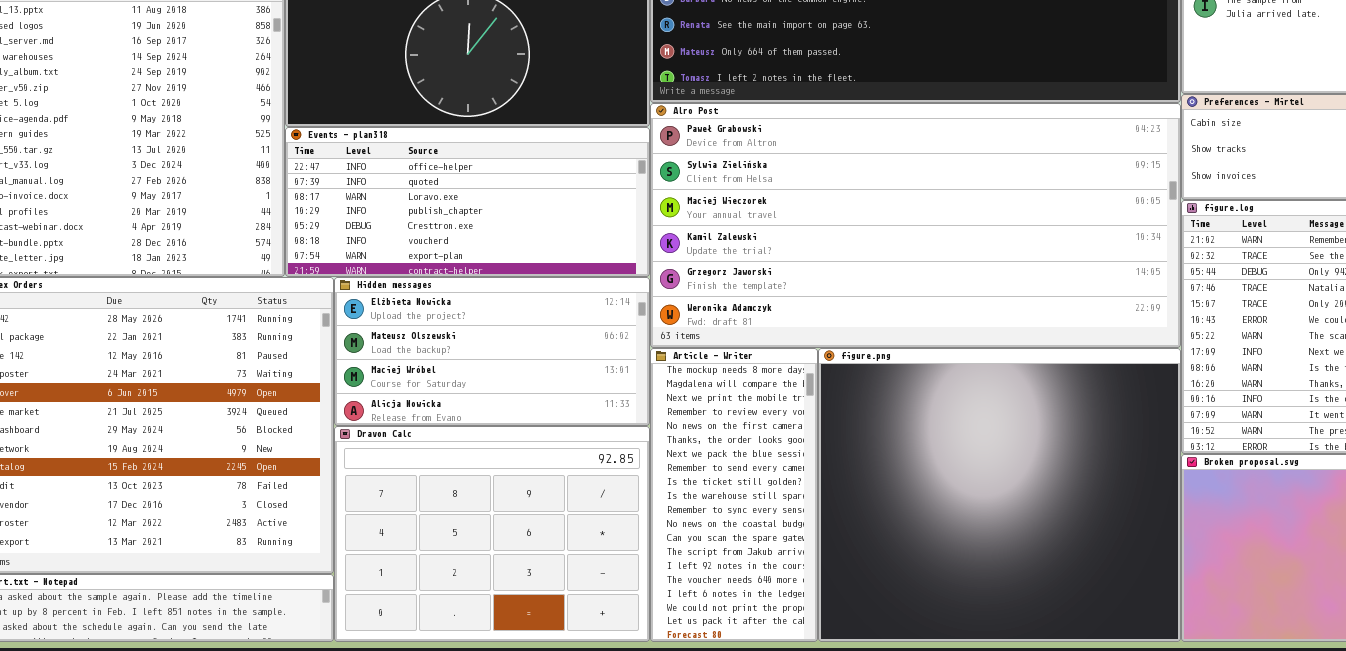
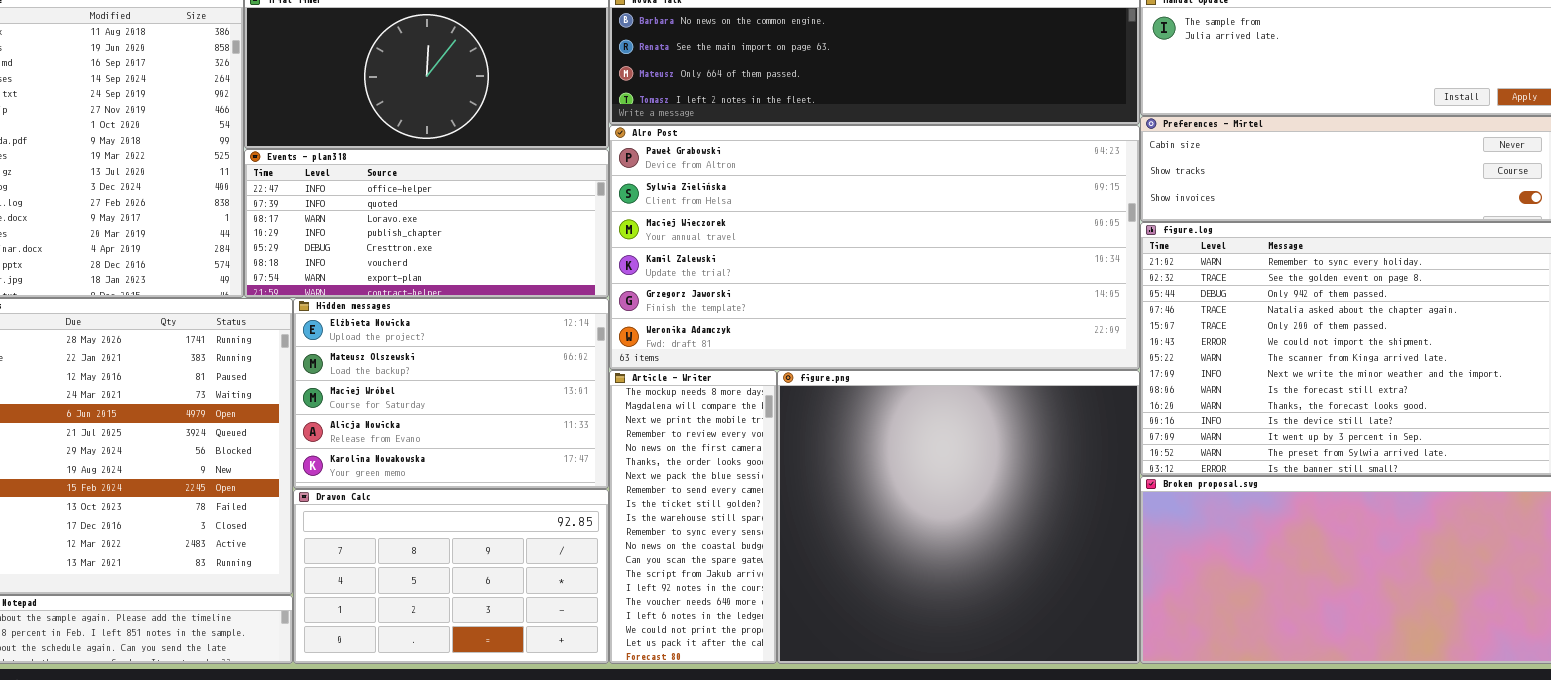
Hidden messages: [334,277,650,426] -> [293,298,609,489], resized
Dravon Calc: [334,426,650,642] -> [293,489,609,664], resized

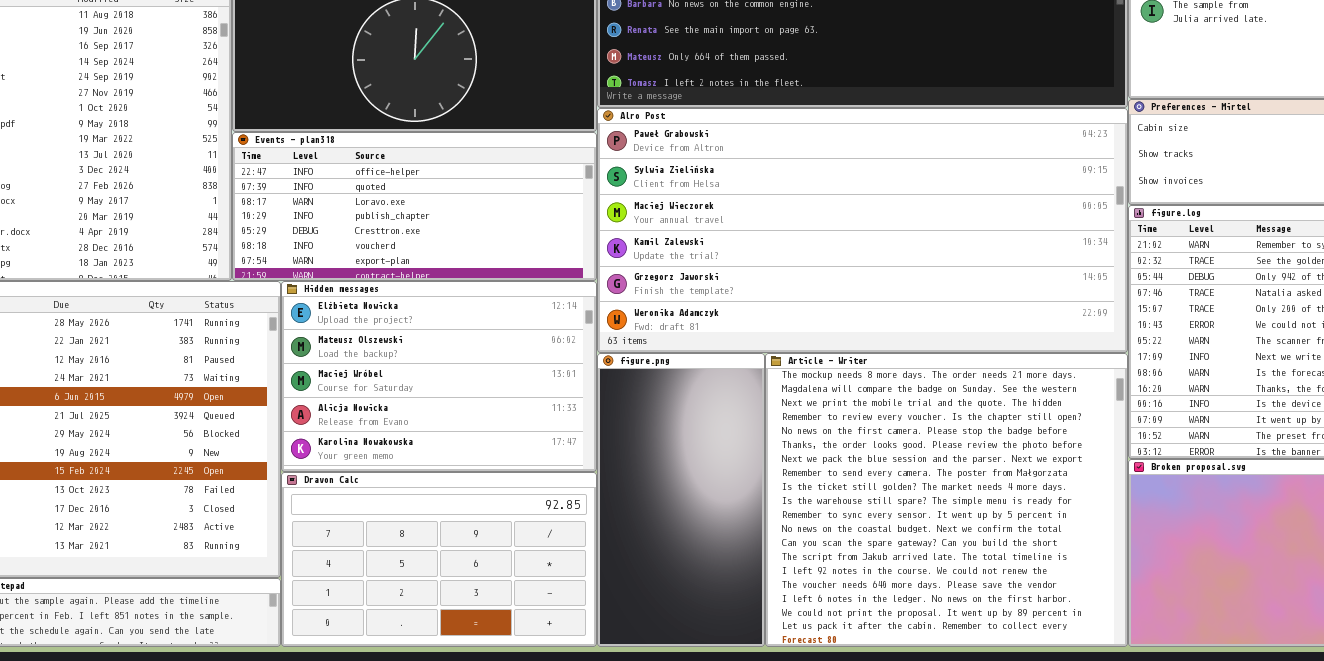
Article - Writer: [609,370,777,664] -> [765,353,1128,647], moved, resized
figure.png: [777,370,1140,664] -> [597,353,765,647], moved, resized

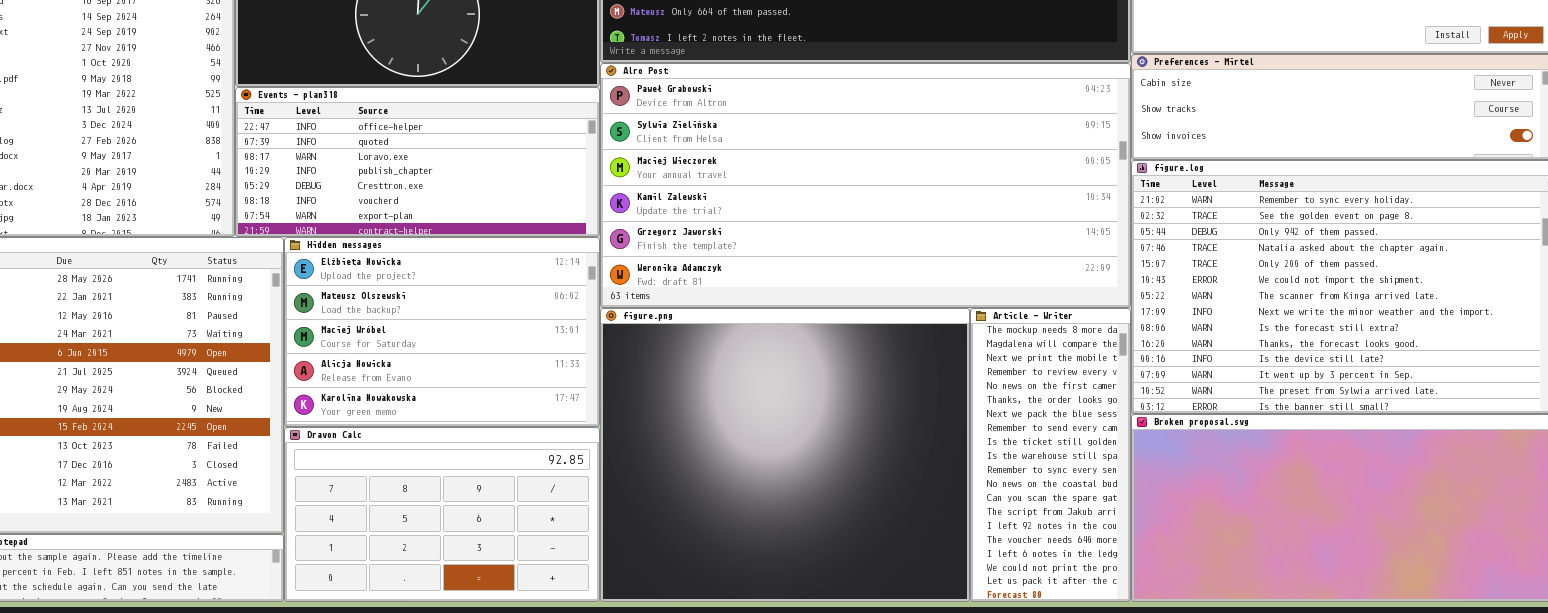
figure.png: [597,353,765,647] -> [600,308,970,602], resized
Article - Writer: [765,353,1128,647] -> [970,308,1131,602], resized

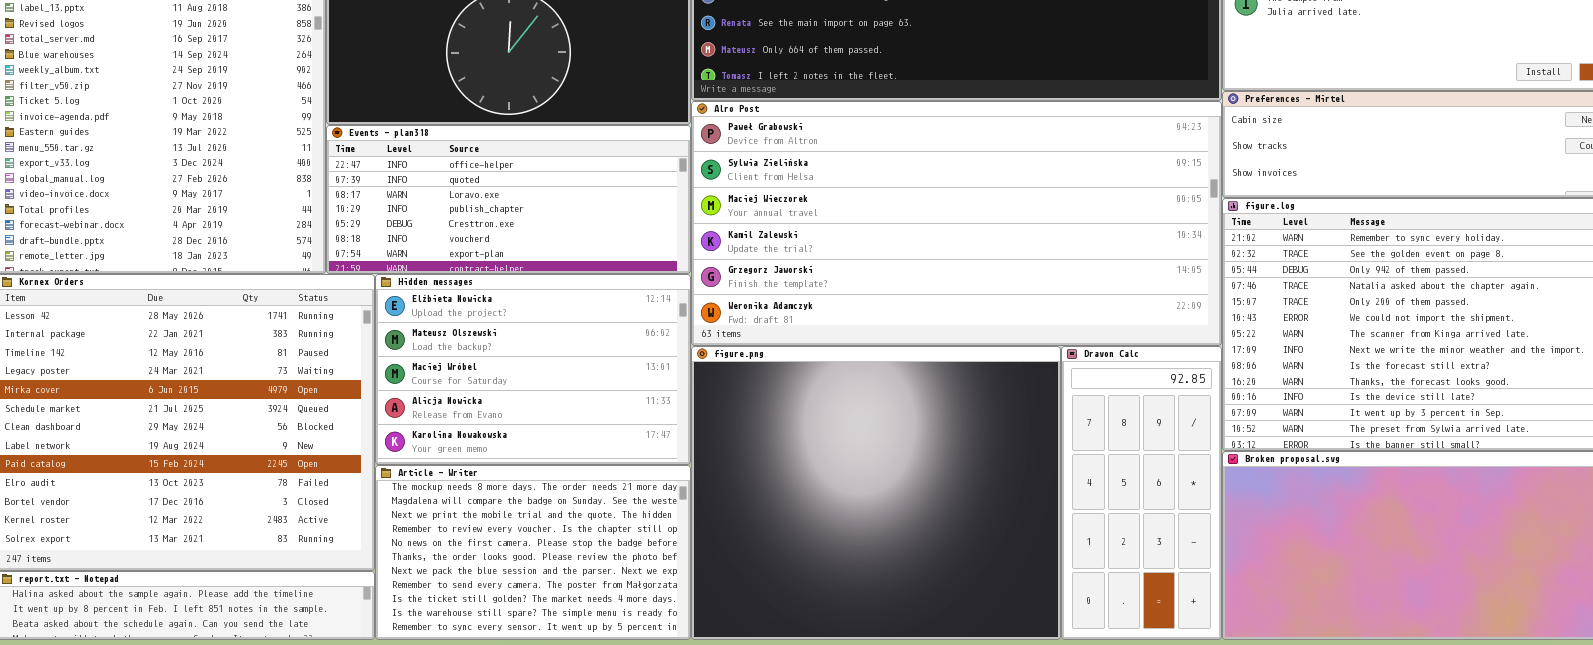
Article - Writer: [970,308,1131,602] -> [375,465,691,640], moved, resized
Dravon Calc: [284,427,600,602] -> [1061,346,1222,640], moved, resized

